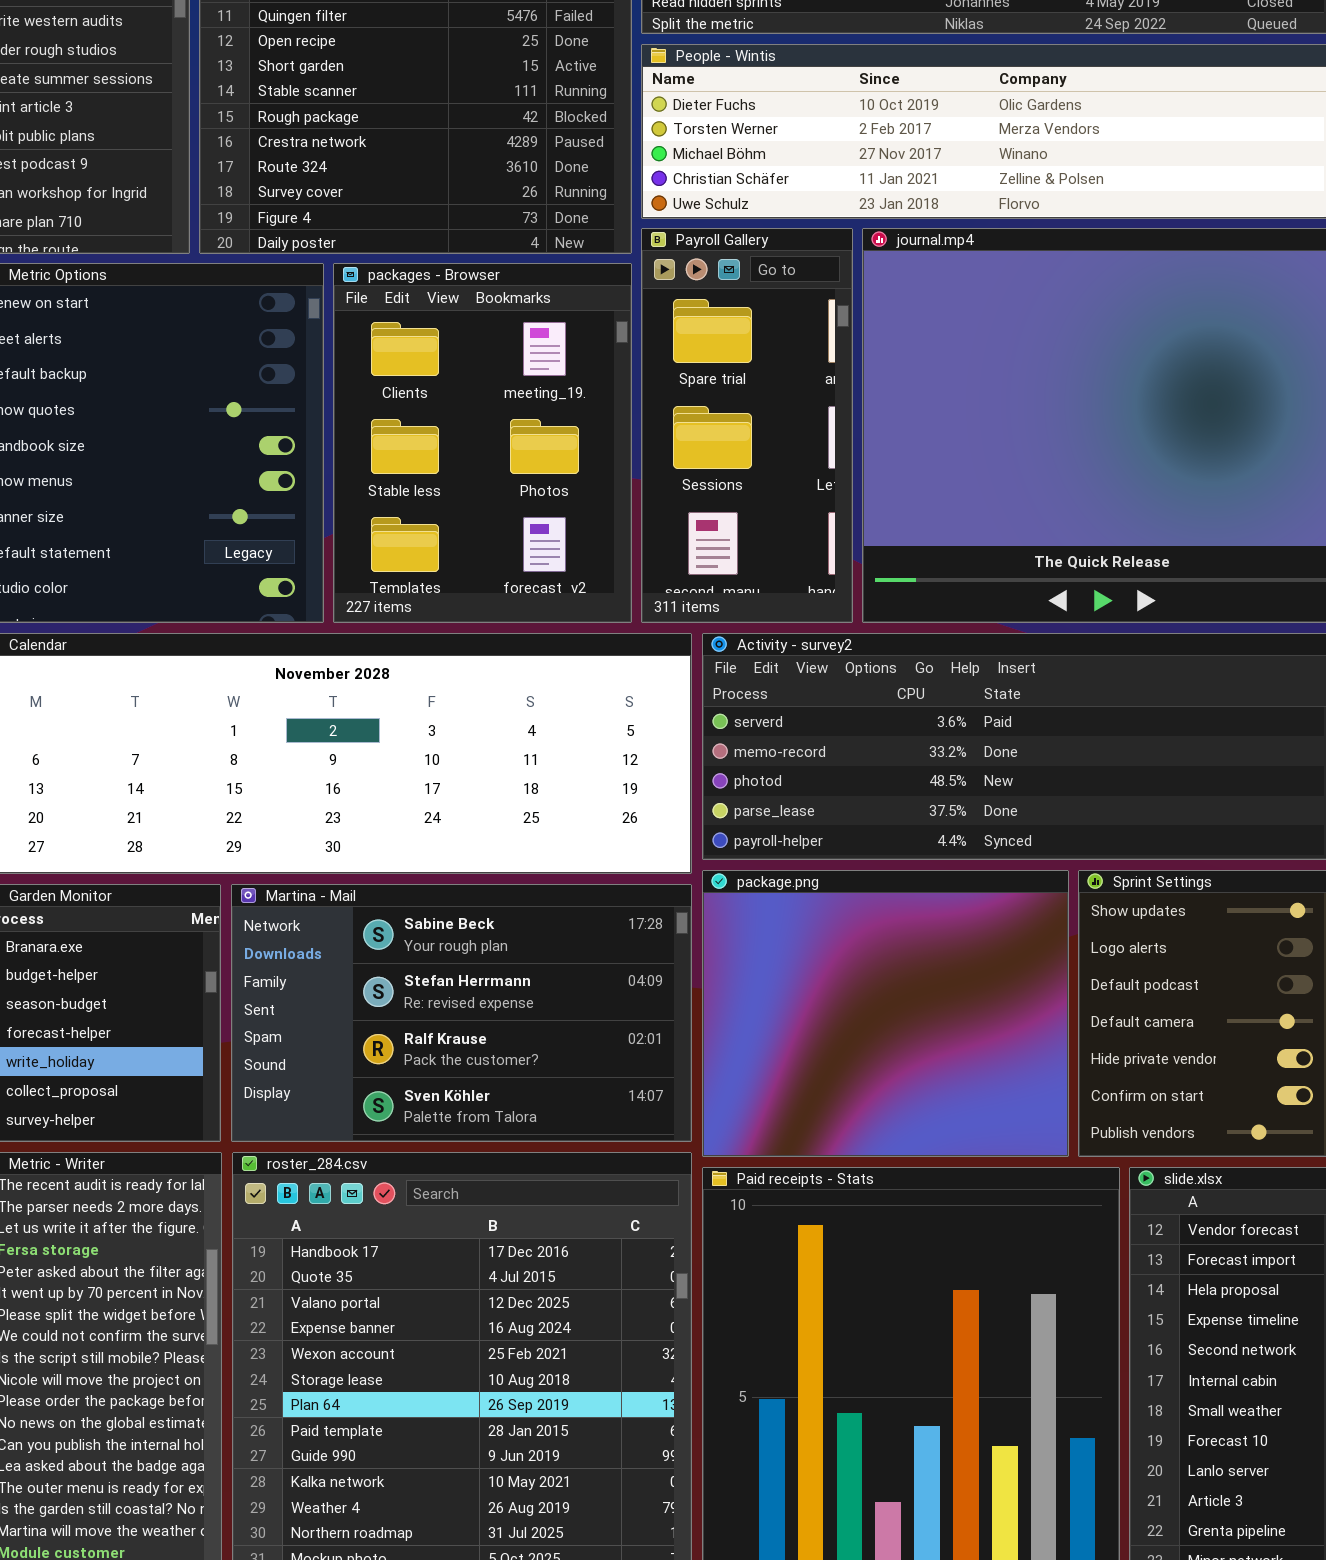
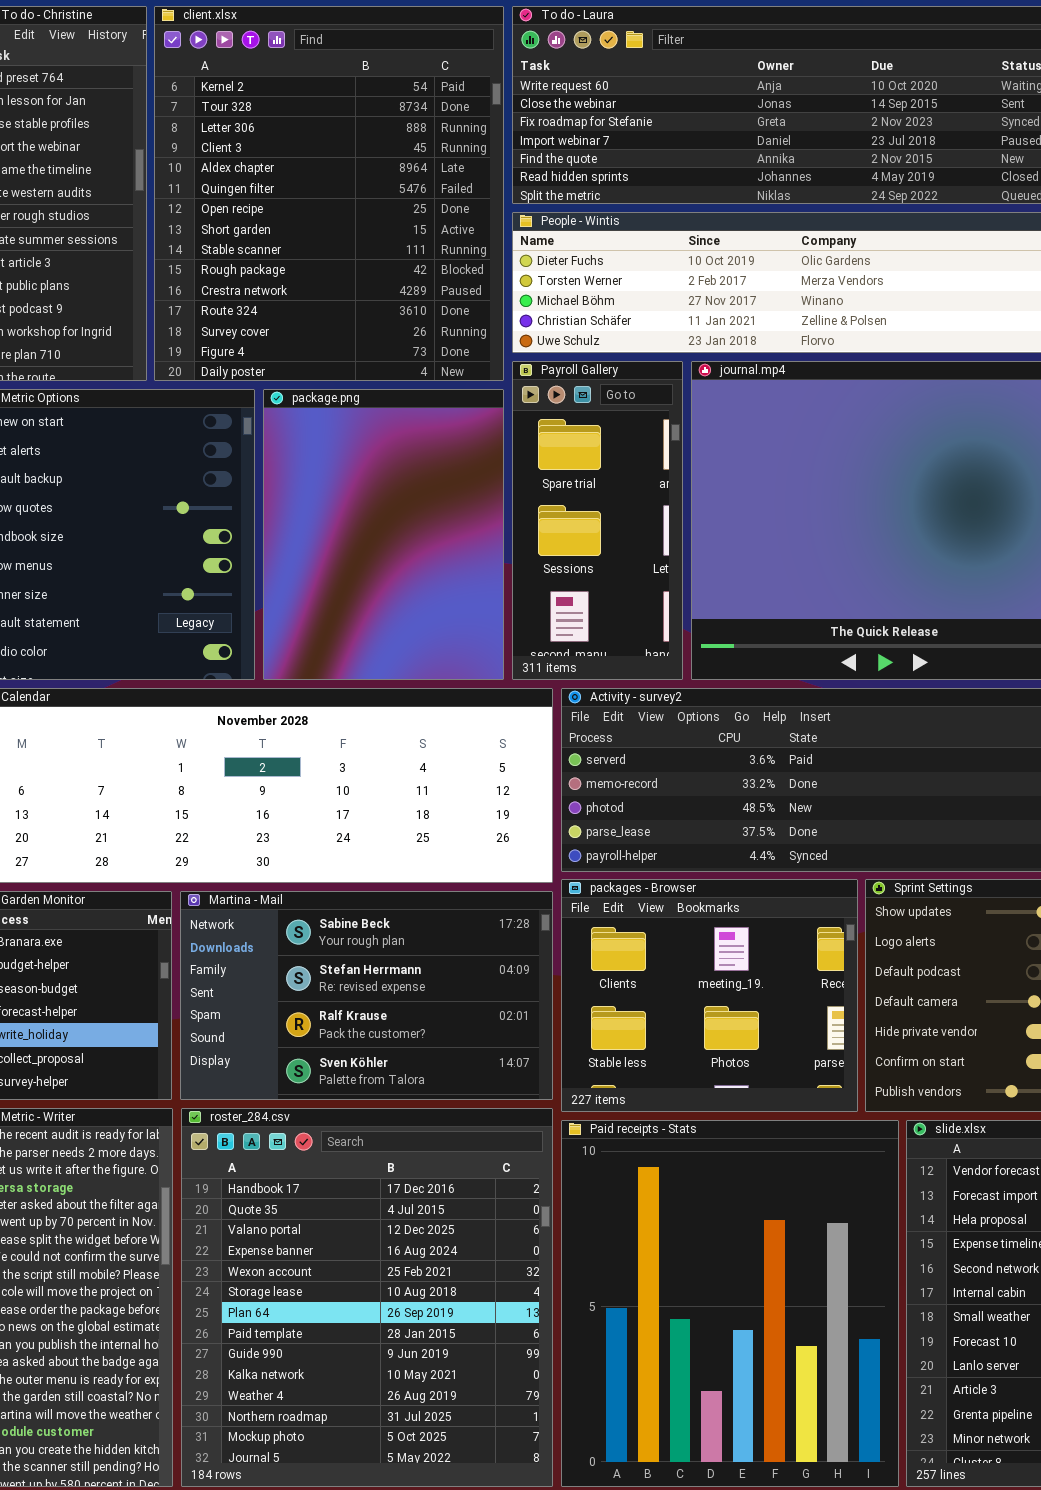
packages - Browser: [333,263,632,623] -> [561,879,858,1112], moved, resized
package.png: [702,870,1069,1157] -> [263,389,504,680], moved, resized

